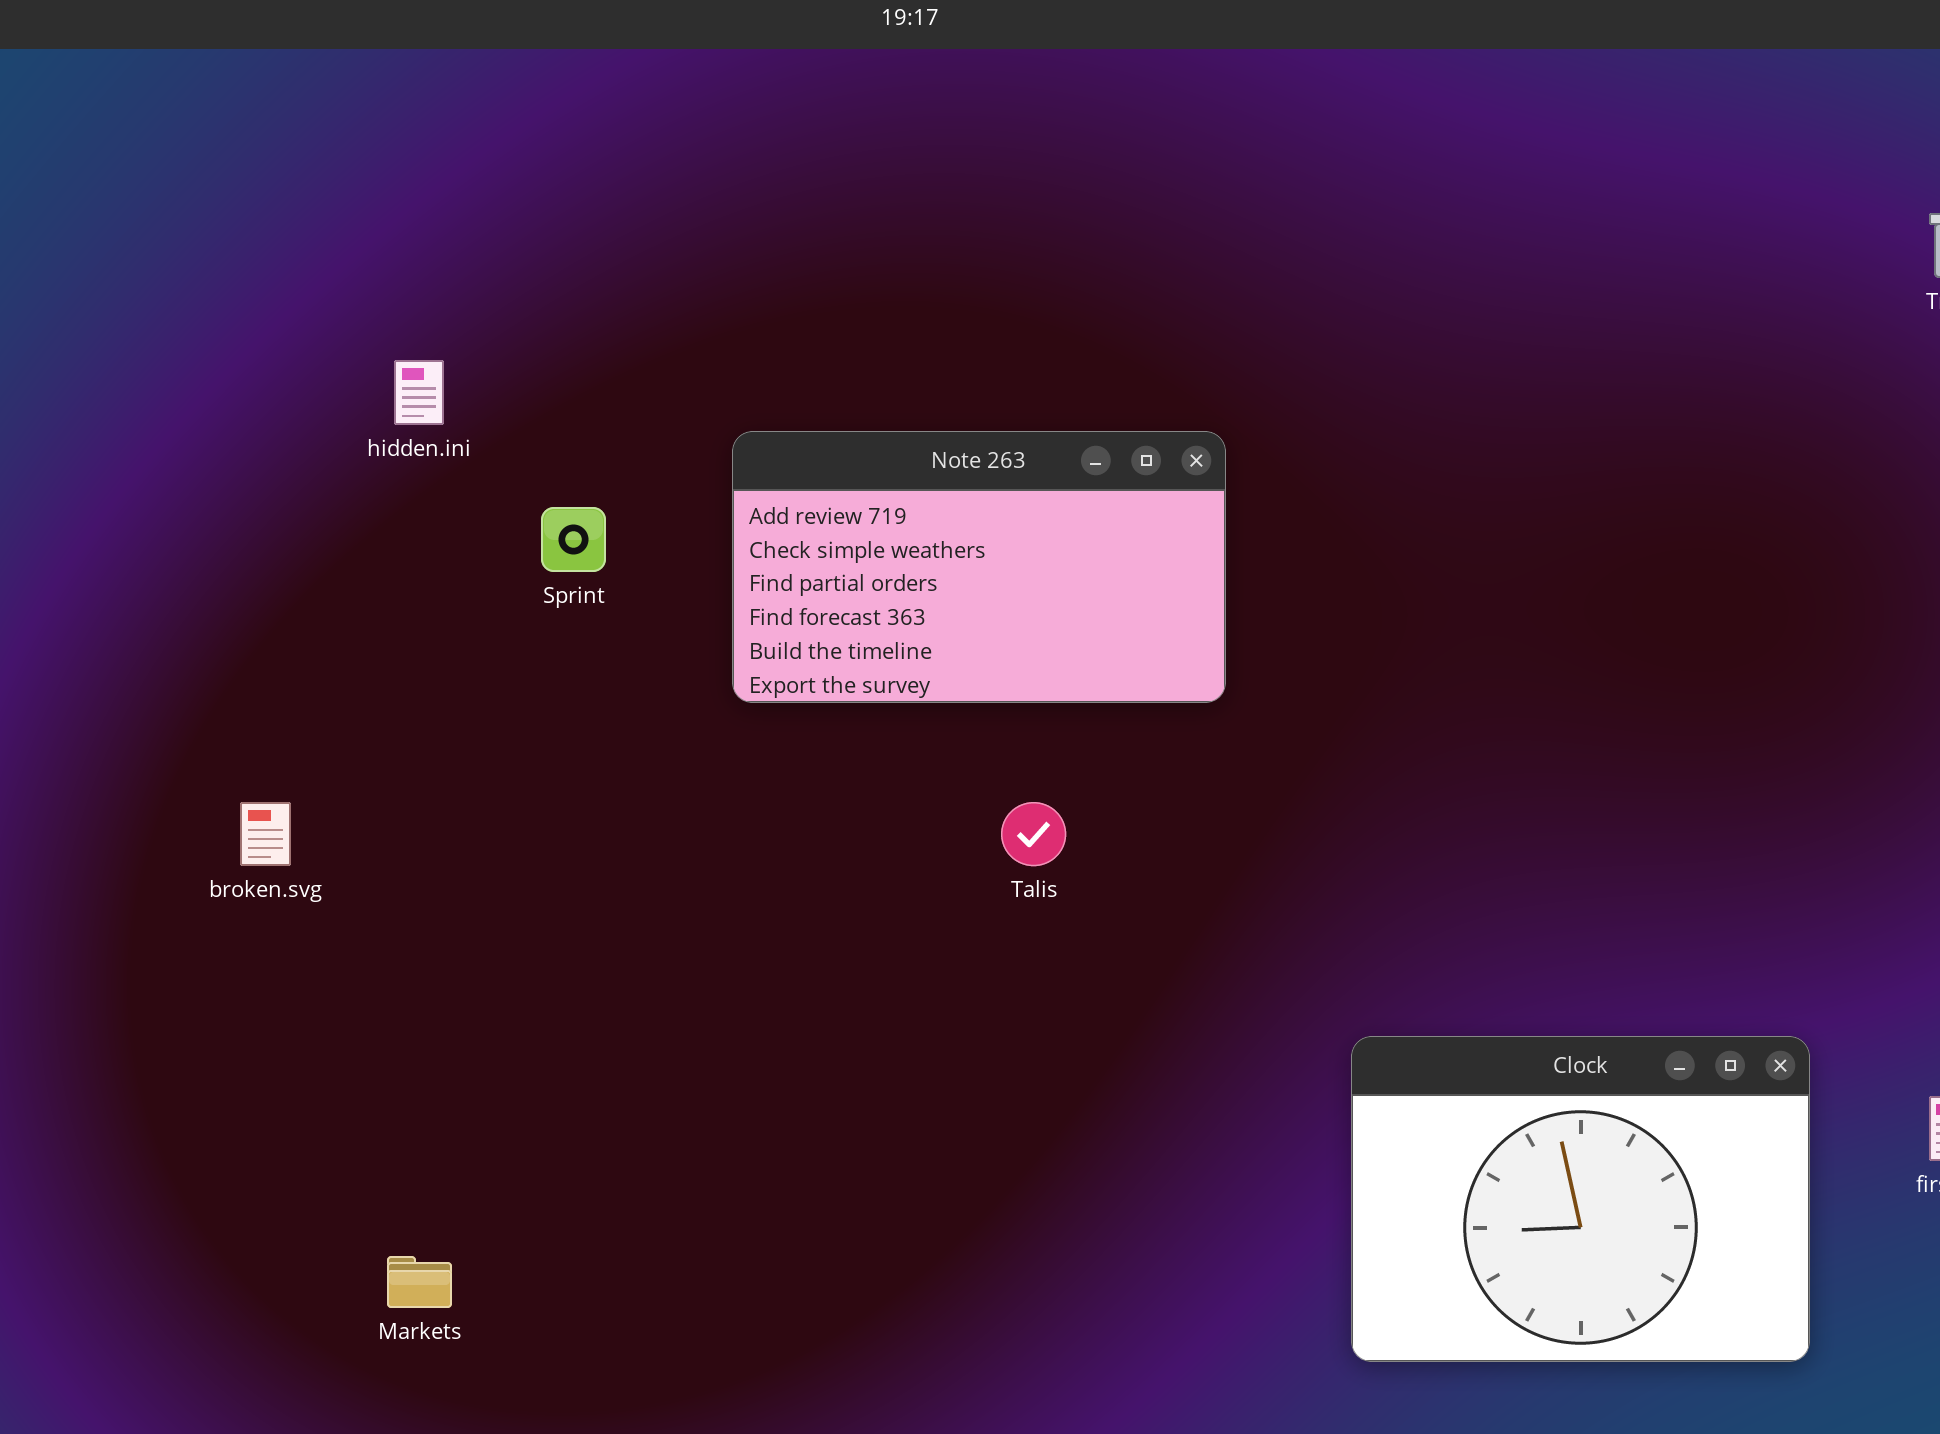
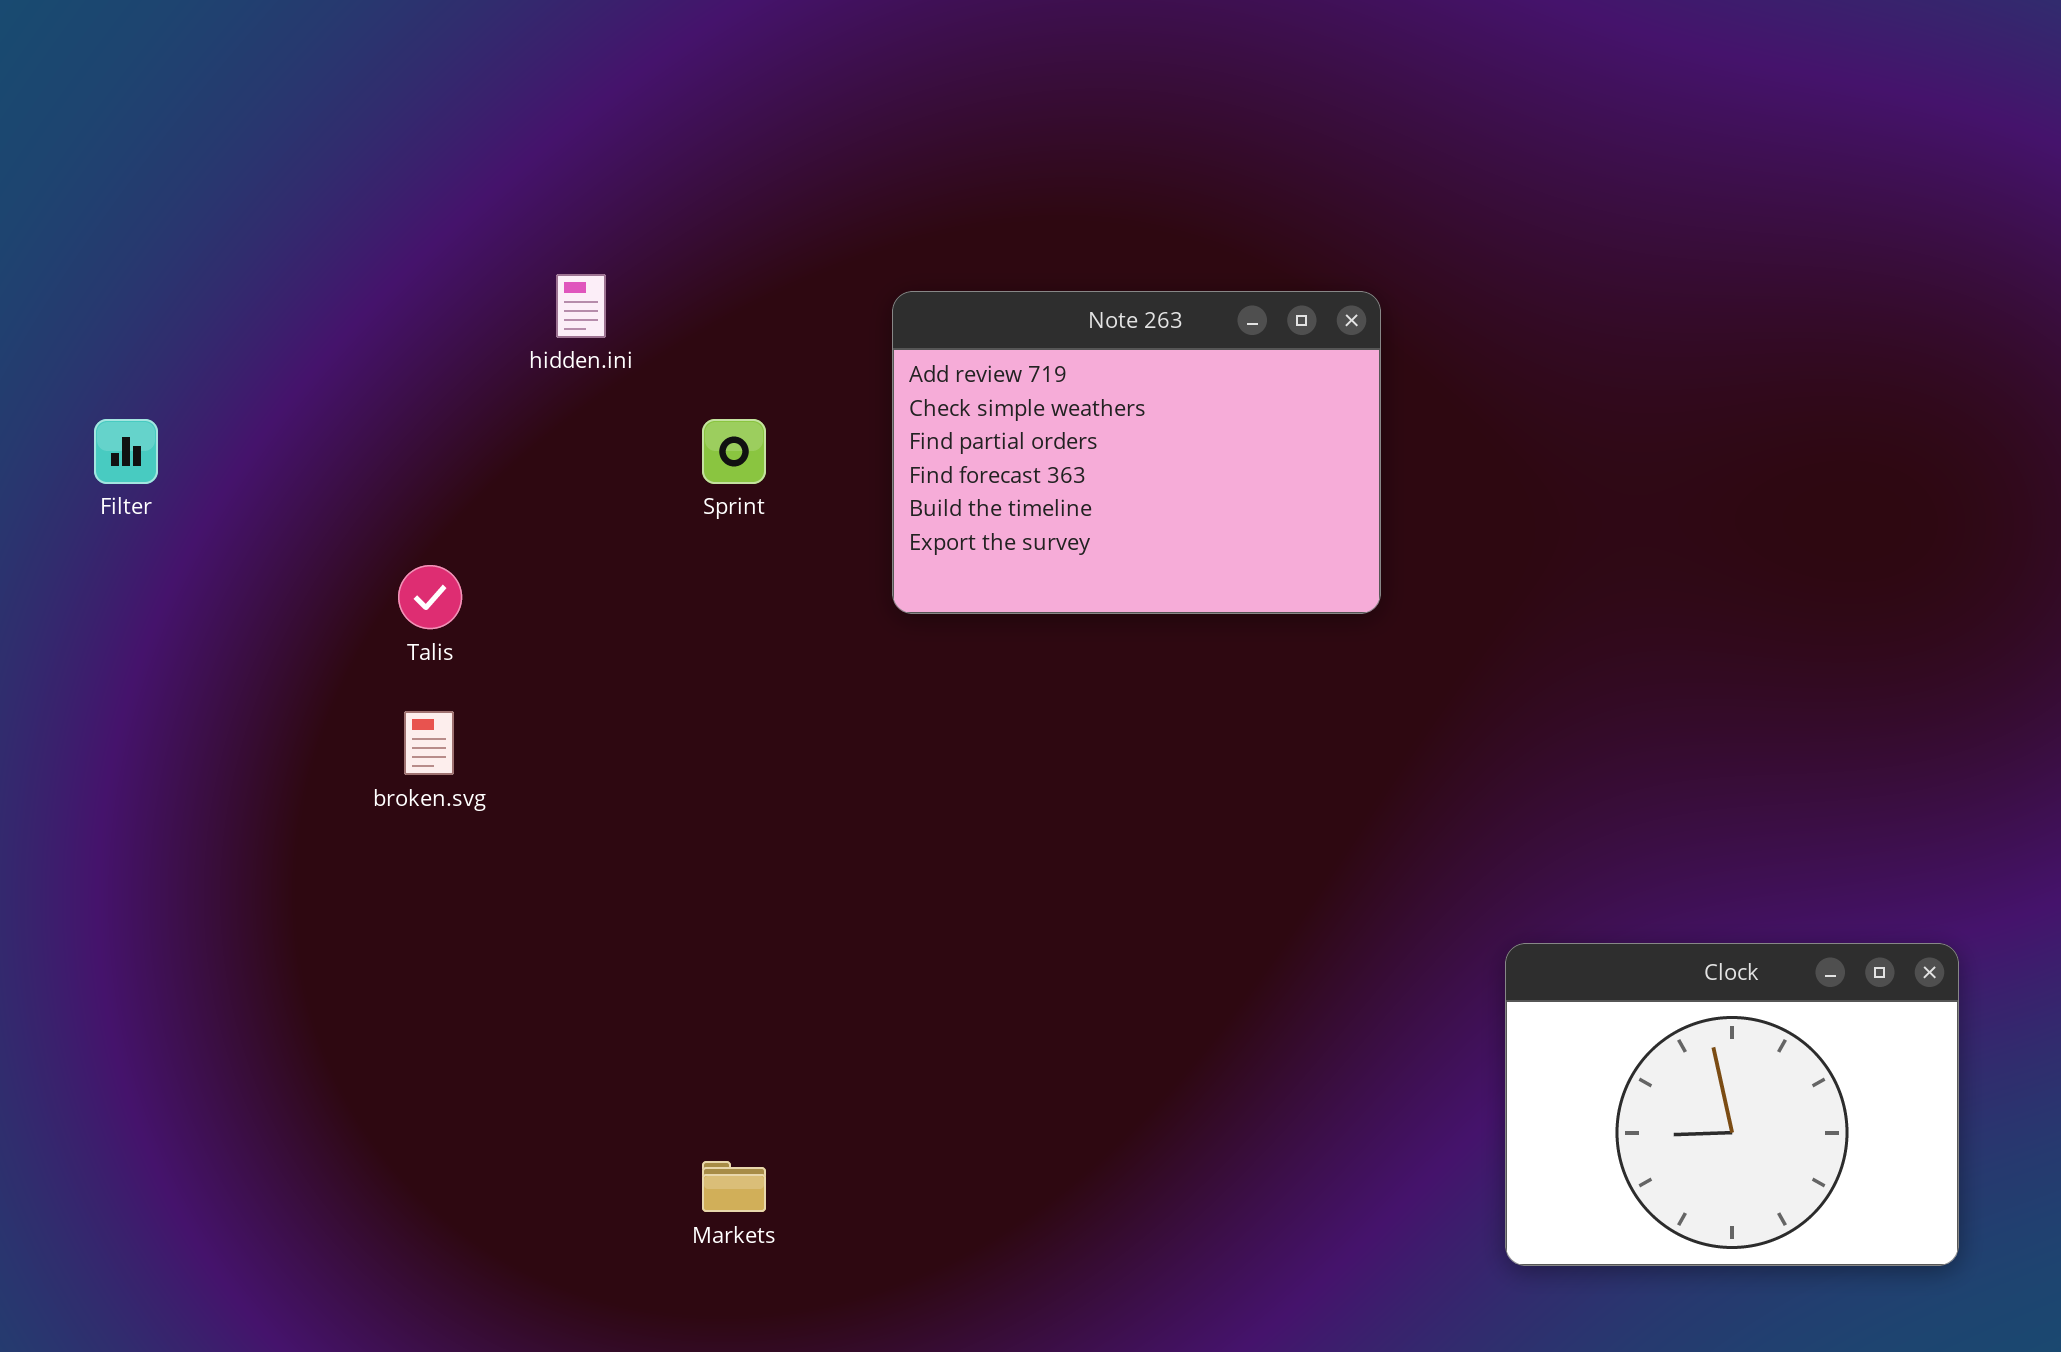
Note 263: [732,431,1226,703] -> [892,291,1381,614], resized
Talis: [1001,802,1066,866] -> [398,565,462,629], moved
Markets: [387,1256,452,1308] -> [702,1161,766,1212], moved

